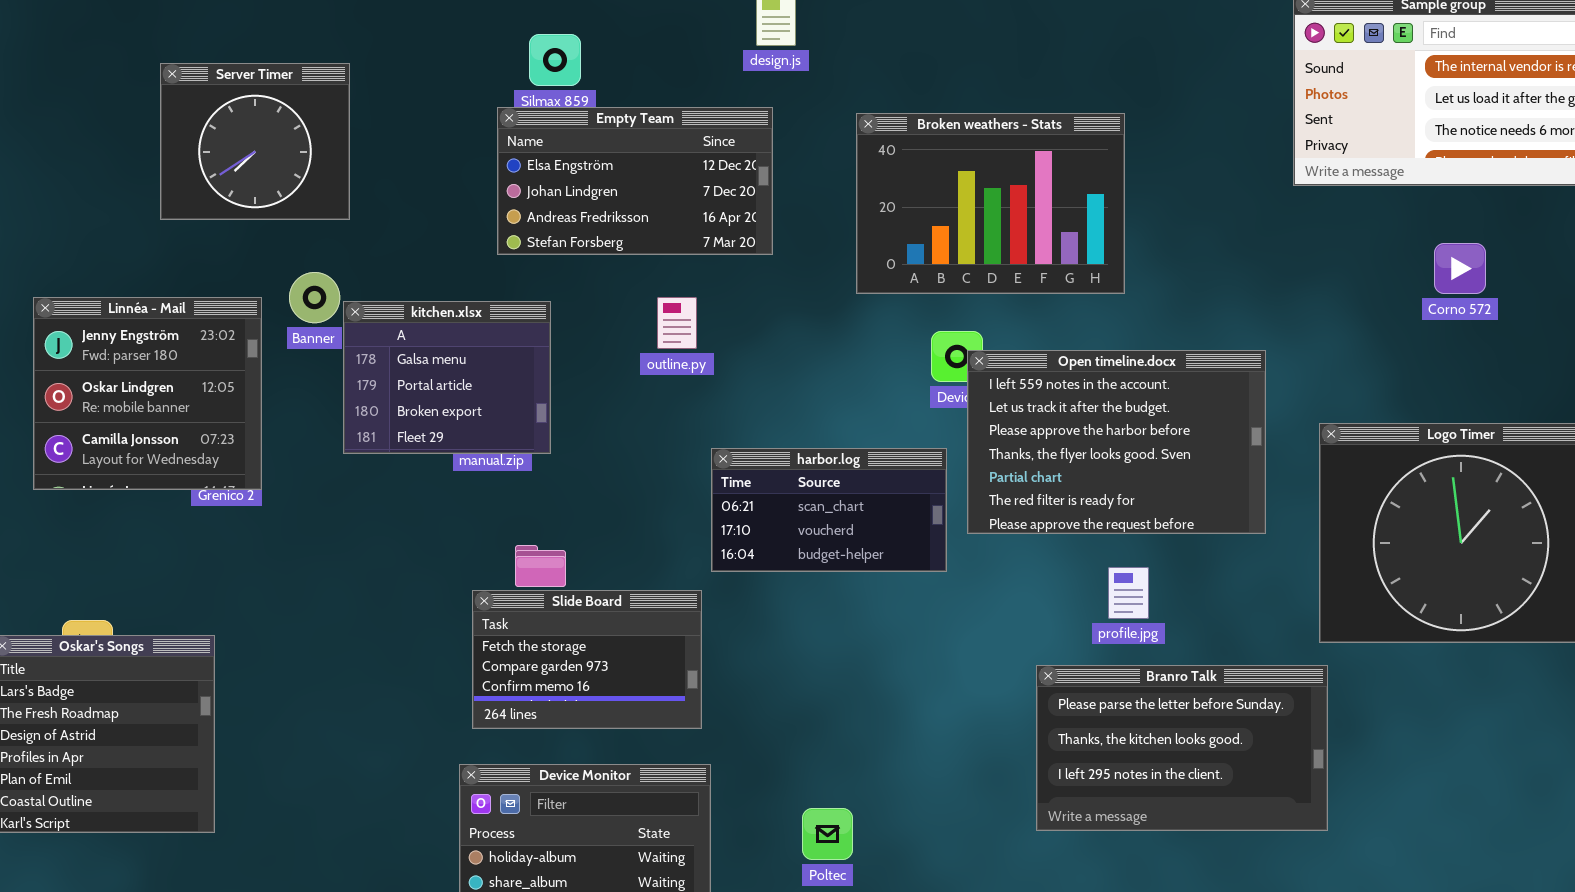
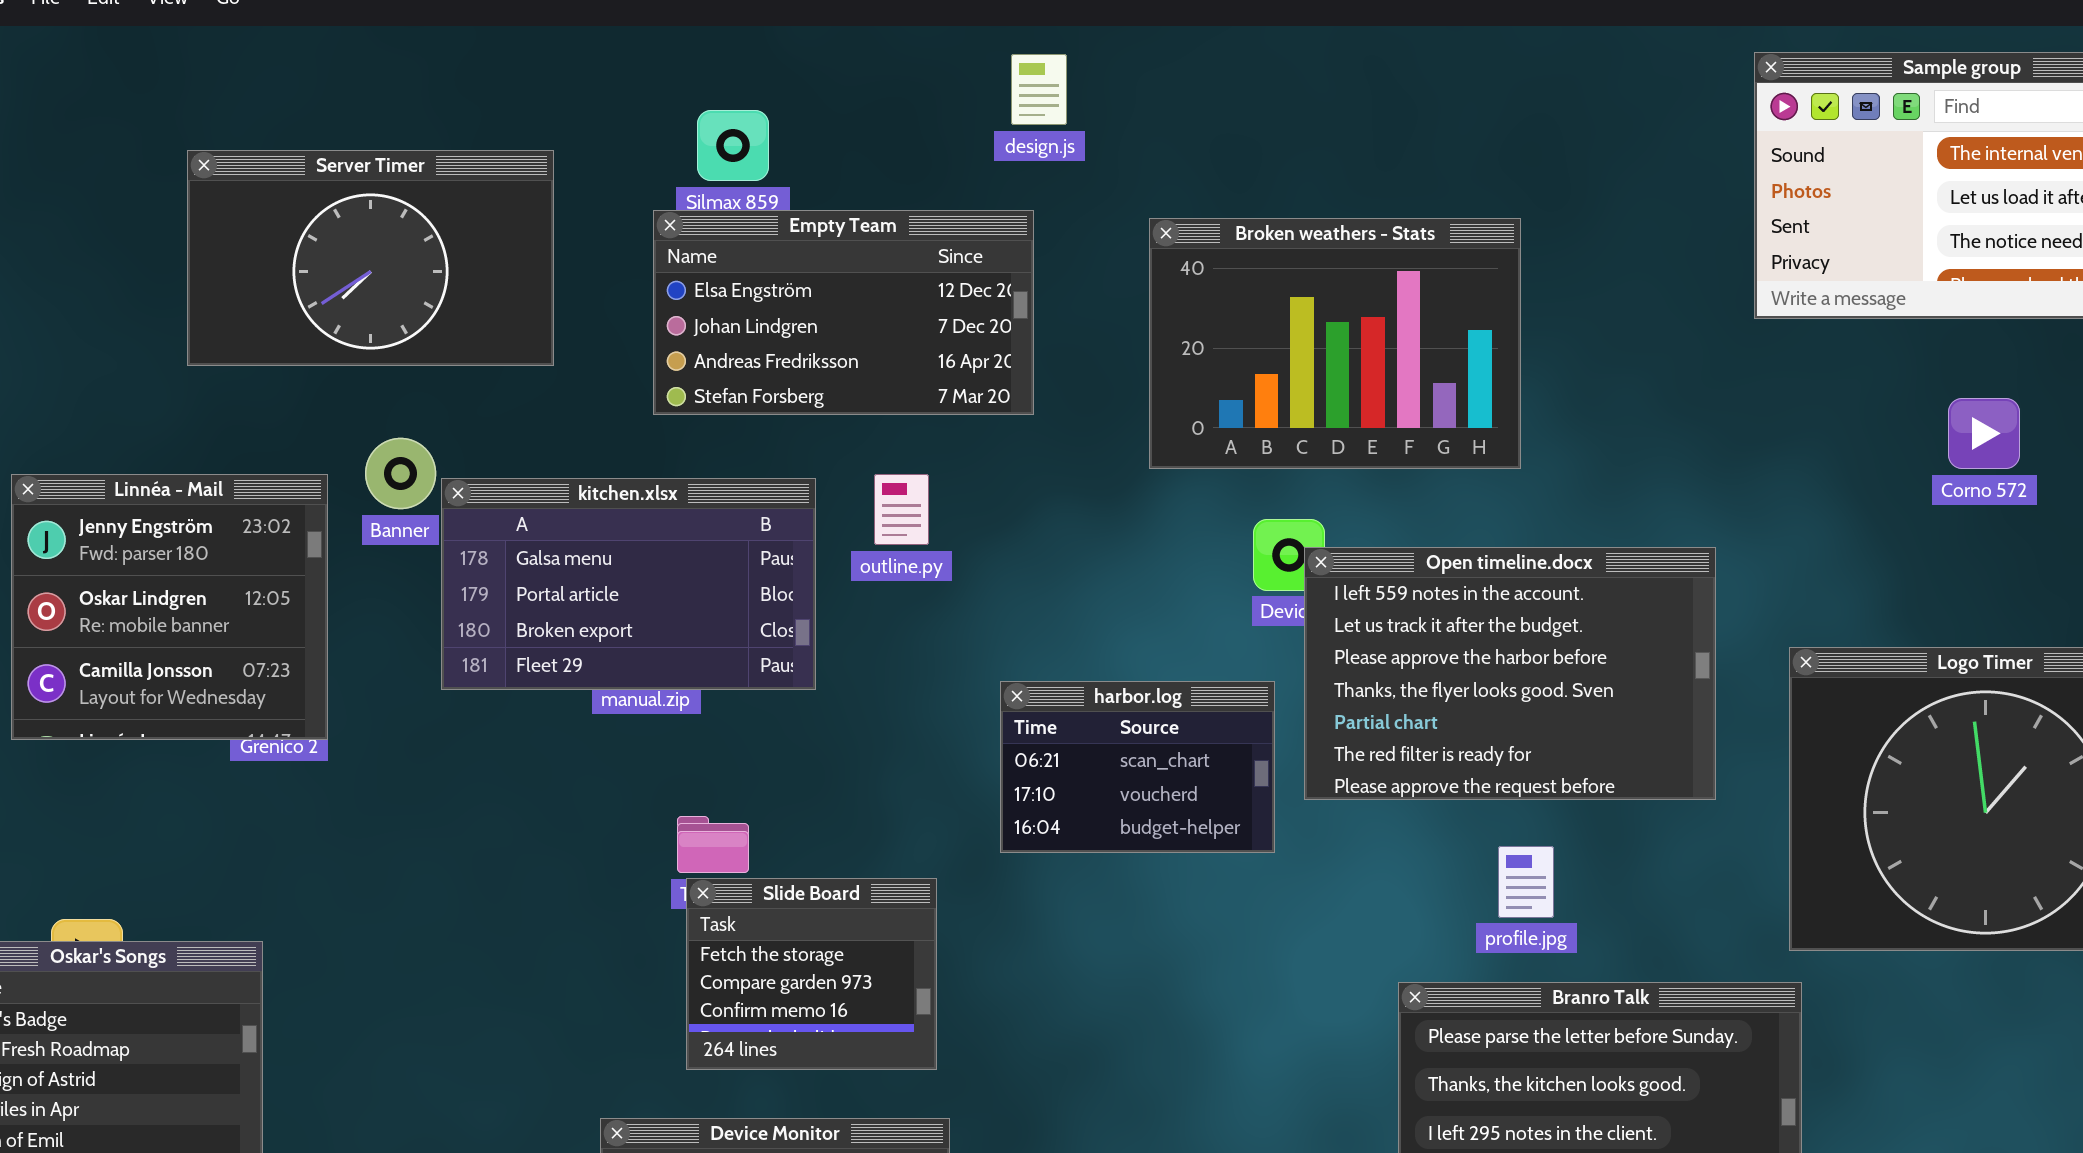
Server Timer: [160,63,350,220] -> [187,150,554,366], resized
kitchen.xlsx: [343,301,551,454] -> [441,478,816,690], resized
harbor.log: [711,448,947,572] -> [1000,681,1275,853], resized
Slide Board: [472,590,702,729] -> [686,878,937,1070], resized

